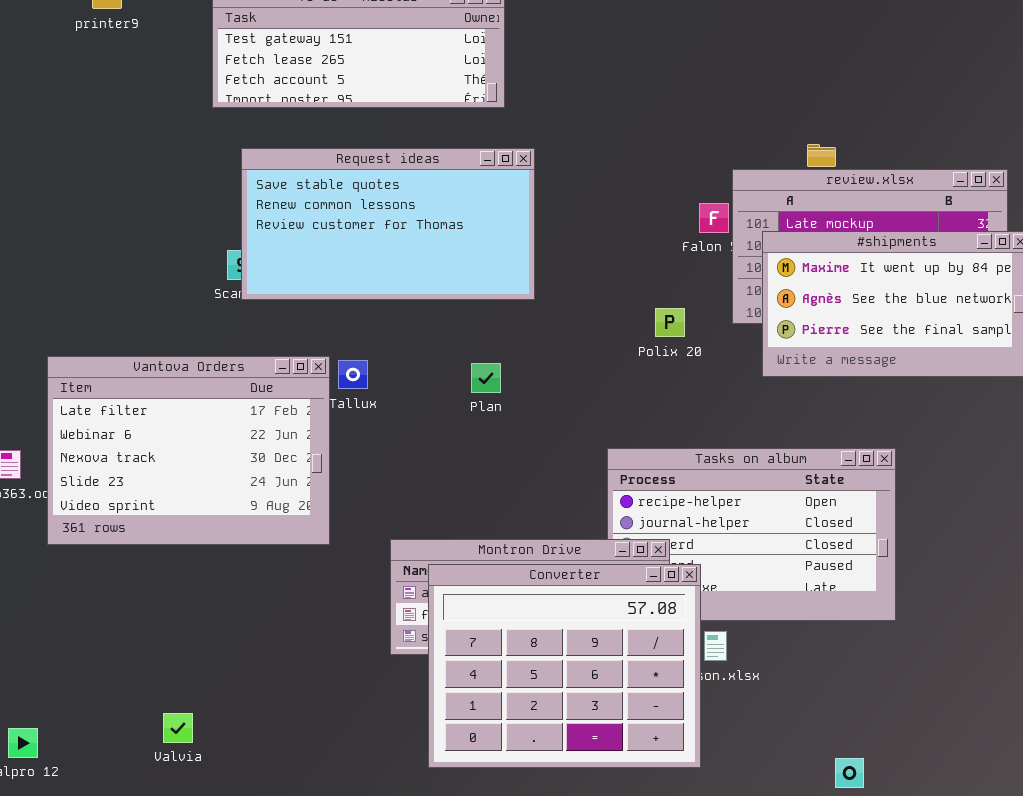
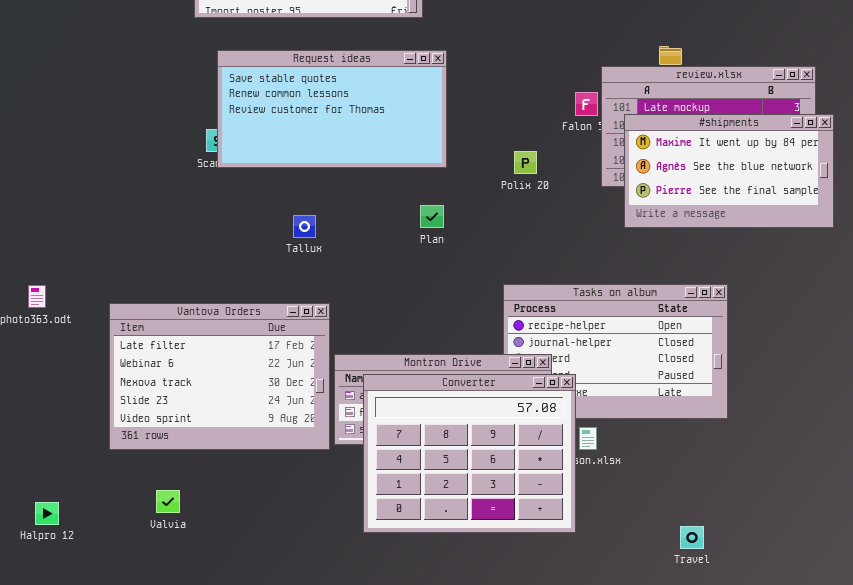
Polix 20: [655,308,685,337] -> [514,151,537,174], moved
Vantova Orders: [47,356,330,545] -> [109,303,330,450], moved
Plan: [471,363,501,393] -> [420,205,444,228], moved

